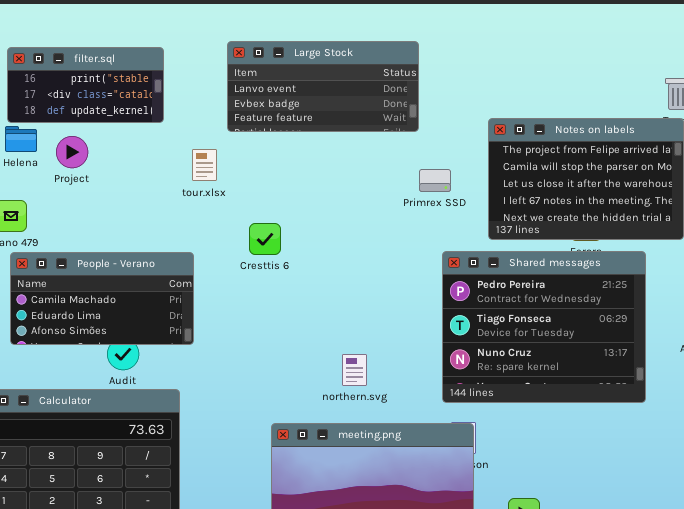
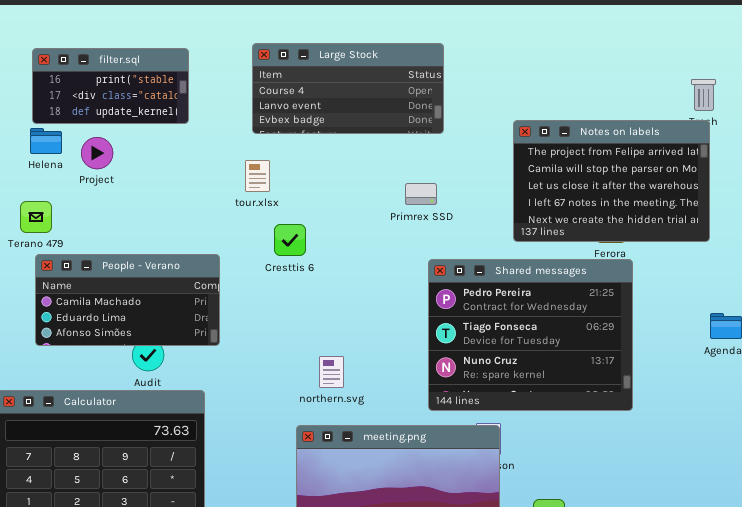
Large Stock: [227,41,419,132] -> [252,43,444,134], scrolled up 1 row
tour.xlsx: [192,149,217,181] -> [245,160,270,192], moved
Primrex SSD: [419,169,451,192] -> [405,183,437,205], moved
Shared messages: [442,251,646,403] -> [428,259,633,411], moved
northern.svg: [342,354,367,386] -> [319,356,344,388], moved

